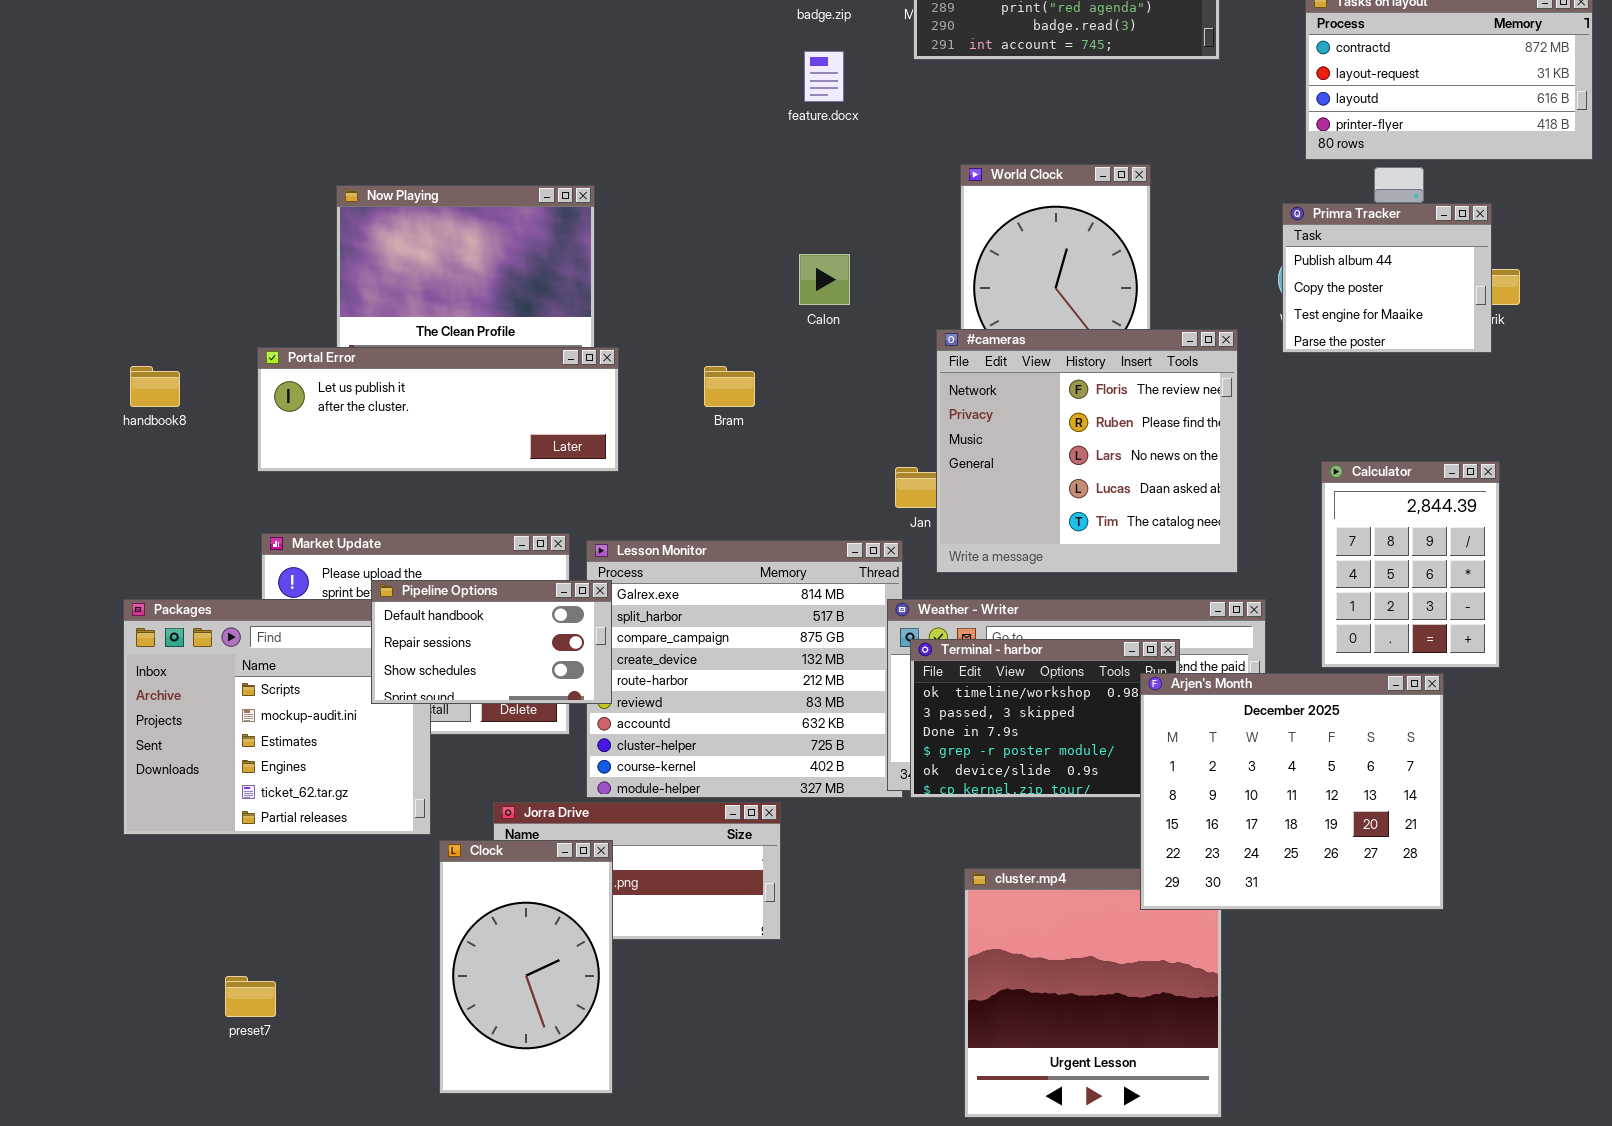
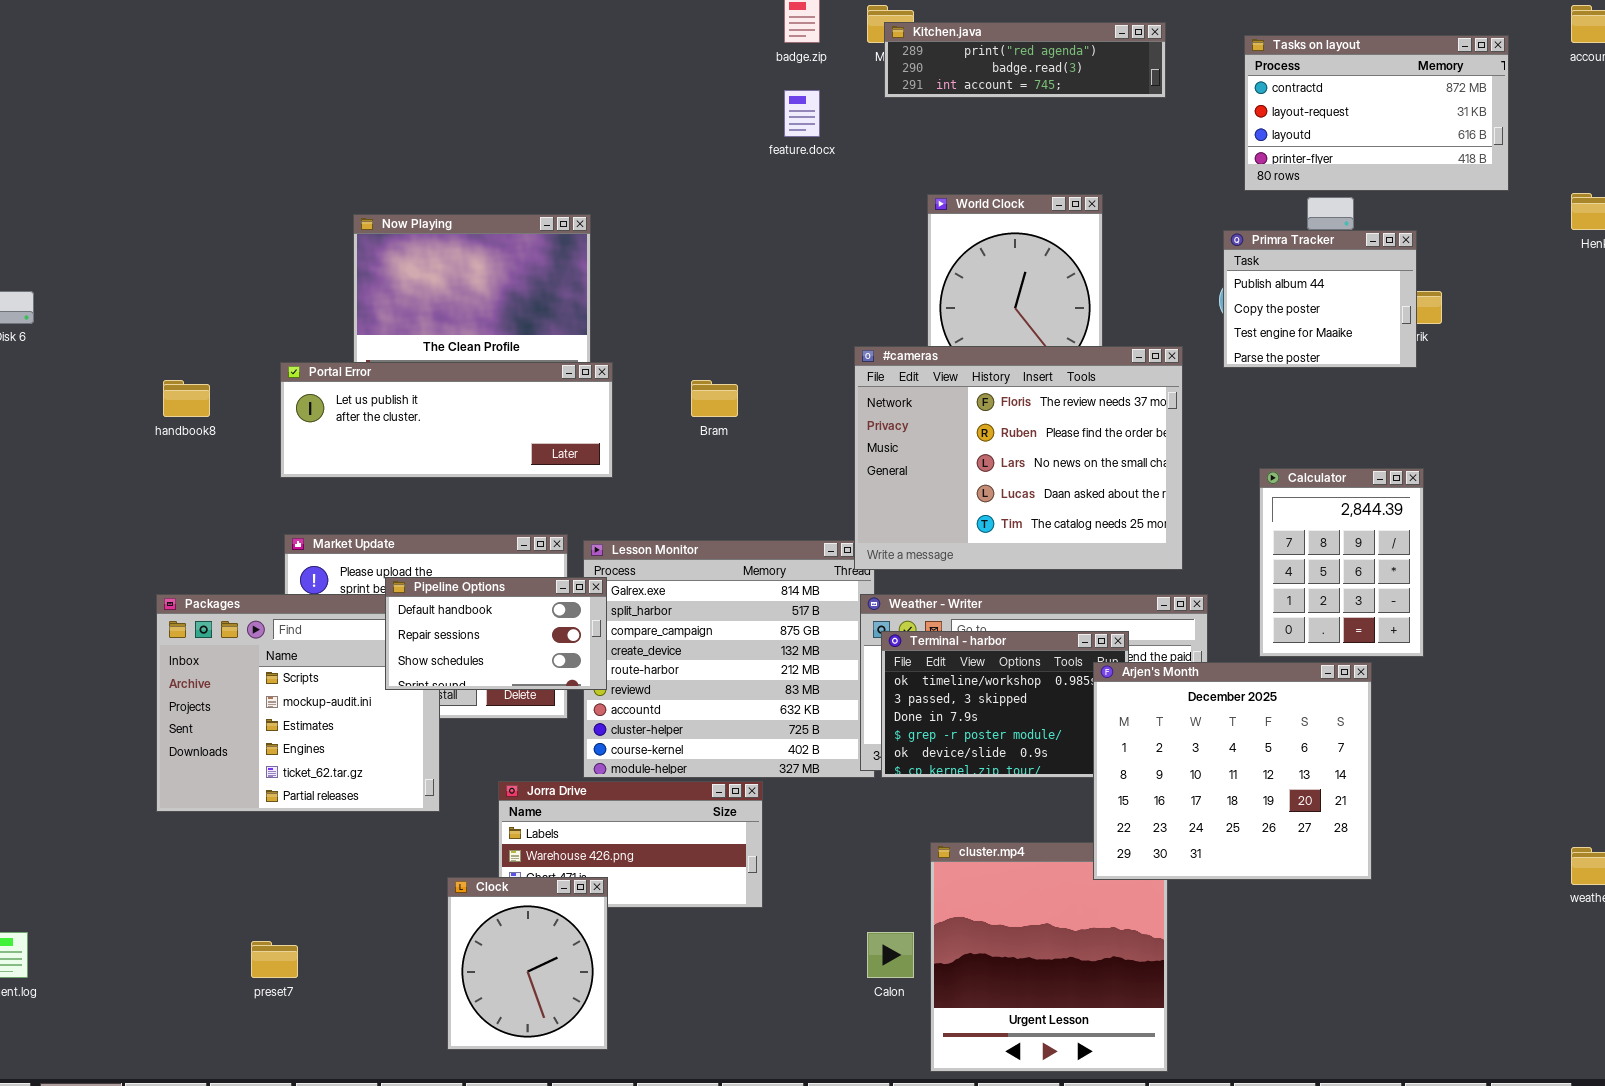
Calon: [799,254,850,305] -> [867,932,914,978], moved
#cameras: [936,329,1238,573] -> [854,346,1183,570], resized
Clock: [439,840,613,1094] -> [447,877,608,1050], resized

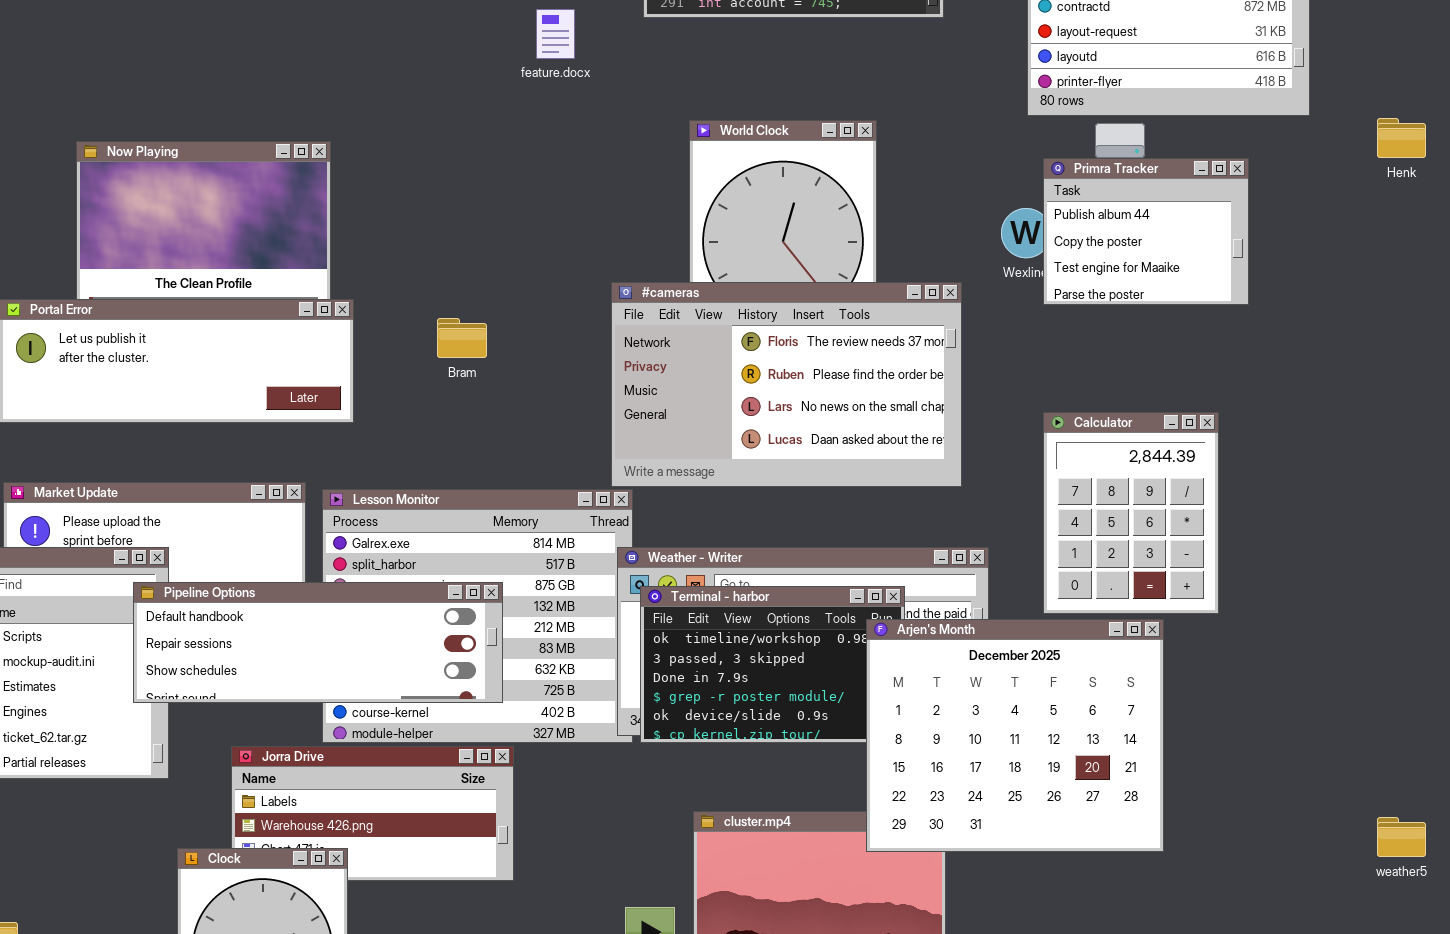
Primra Tracker: [1223,230,1417,368] -> [1043,158,1249,305], moved
#cameras: [854,346,1183,570] -> [611,282,962,487], resized
Pipeline Options: [385,577,607,690] -> [133,582,503,703], moved, resized

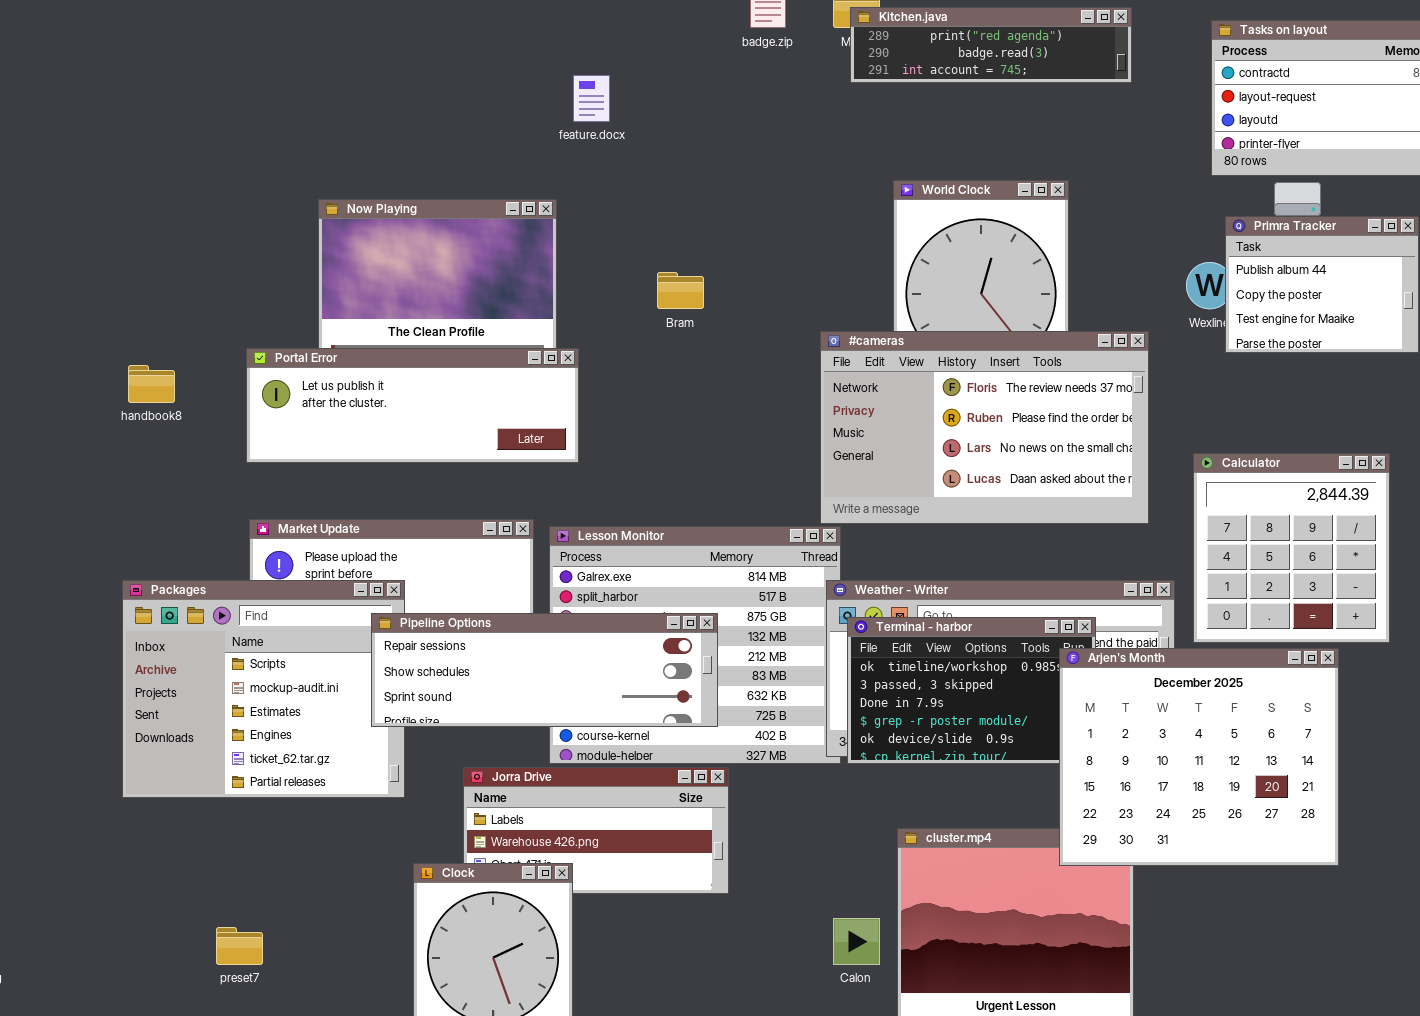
feature.docx: [536,9,575,59] -> [573,75,610,122], moved
Bram: [437,318,487,358] -> [657,272,704,309], moved
Calculator: [1043,412,1219,614] -> [1193,453,1390,643], resized
Pipeline Options: [133,582,503,703] -> [371,613,718,727], scrolled down 1 row

